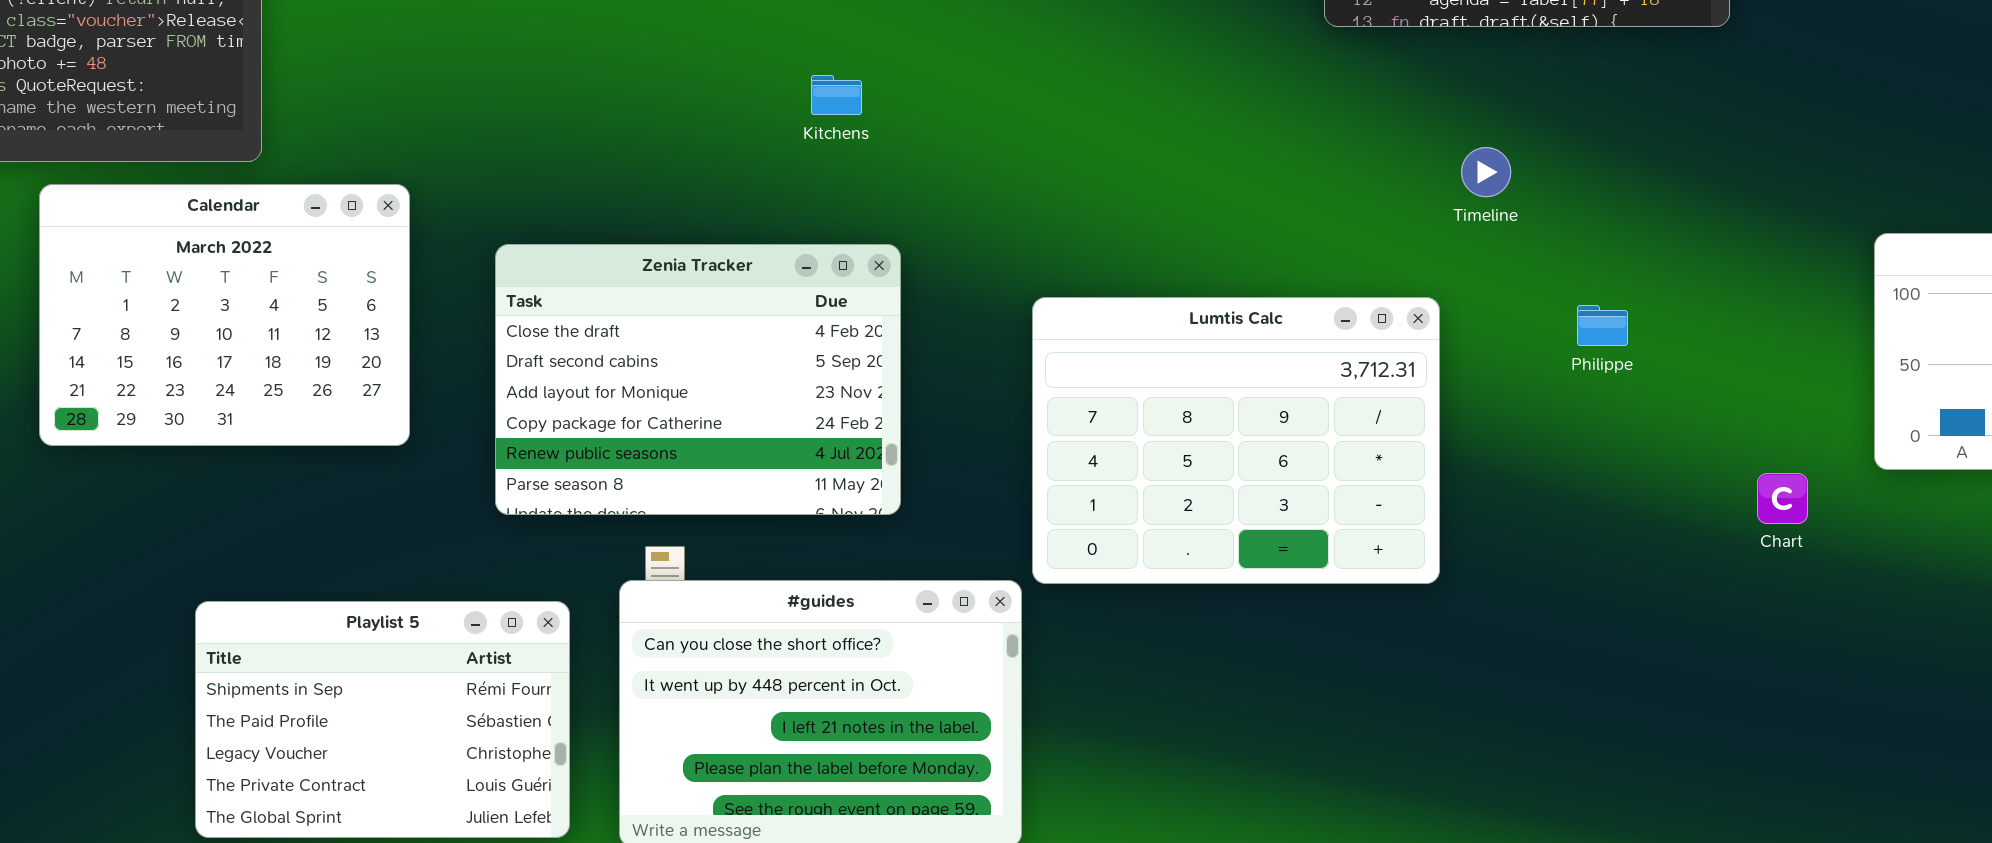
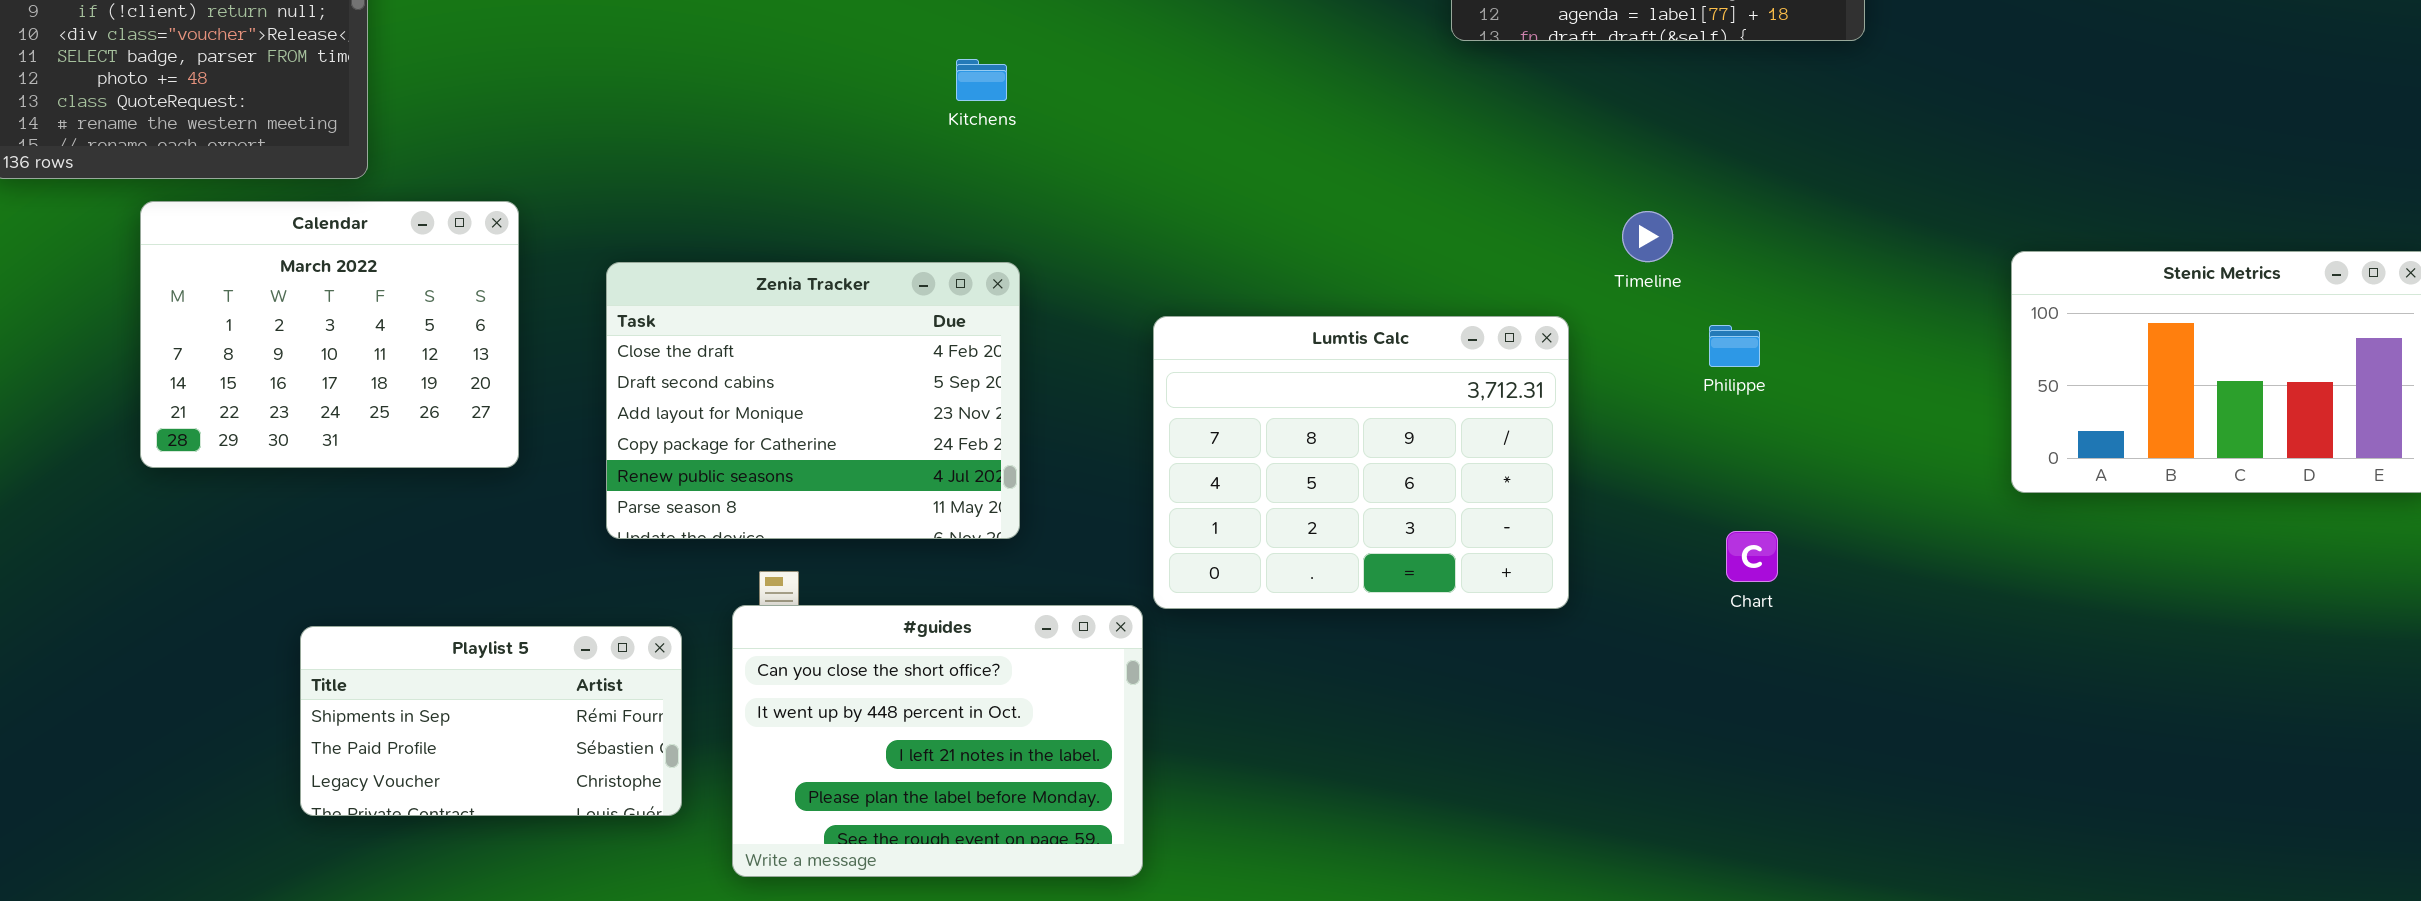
Kitchens: [811,75,862,115] -> [956,59,1007,101], moved
Timeline: [1461,147,1511,197] -> [1622,211,1673,262], moved
Chart: [1757,473,1808,524] -> [1726,531,1778,582], moved
Playlist 5: [195,601,570,838] -> [300,626,682,816], resized

